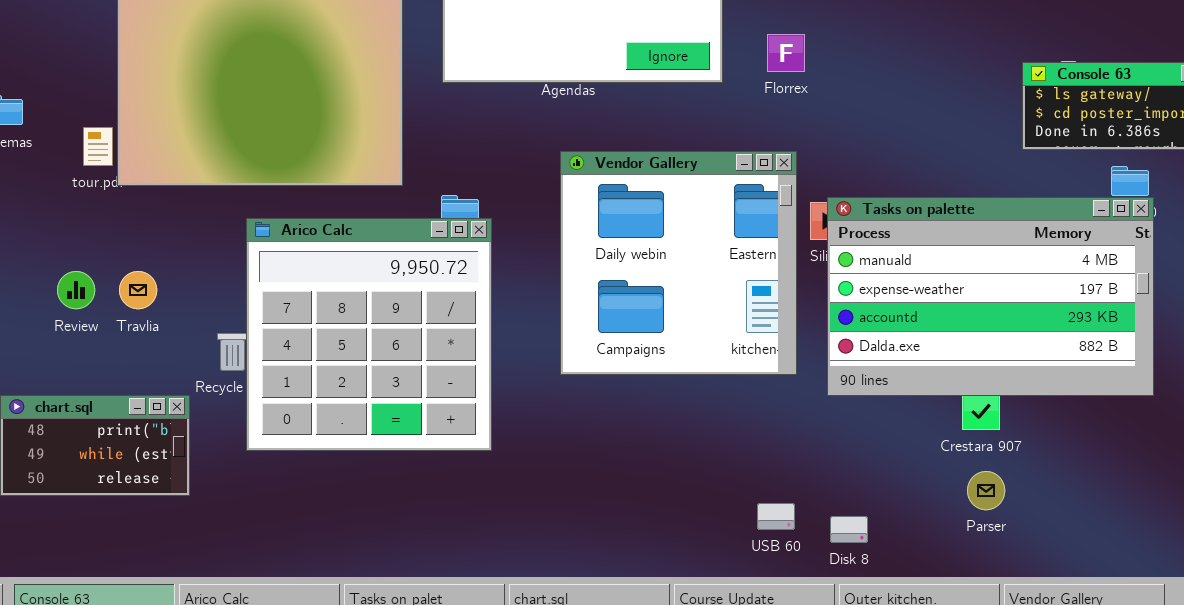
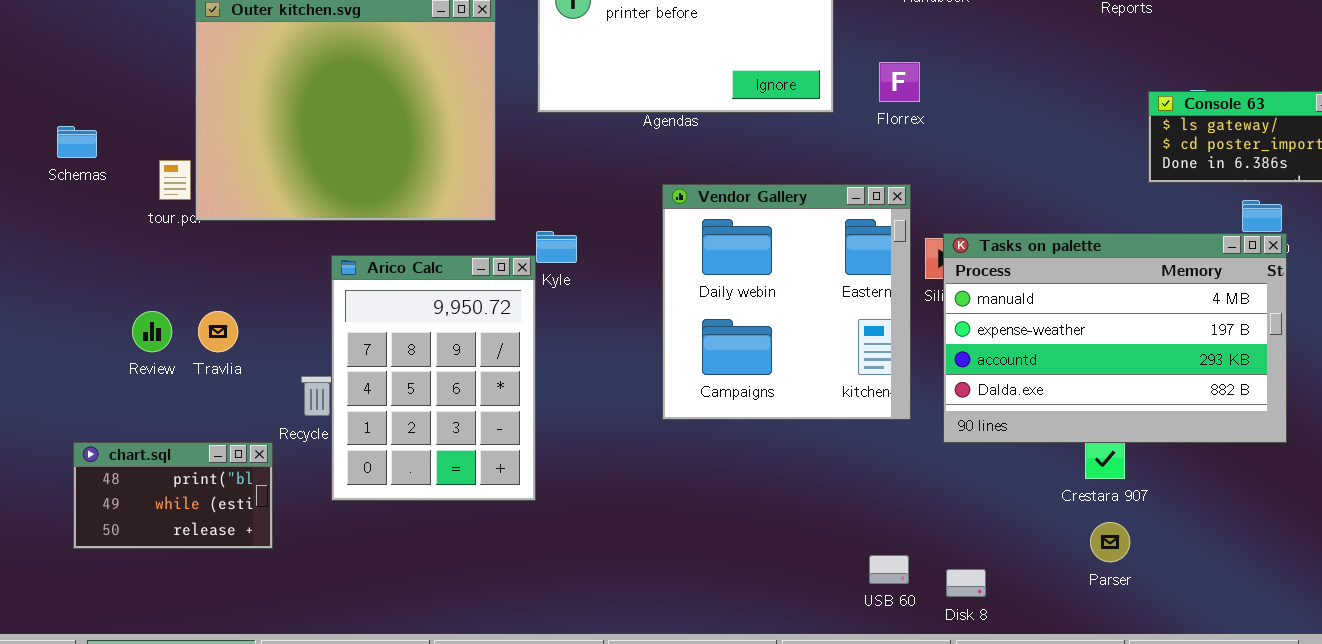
Arico Calc: [246,218,492,451] -> [331,255,536,501], resized

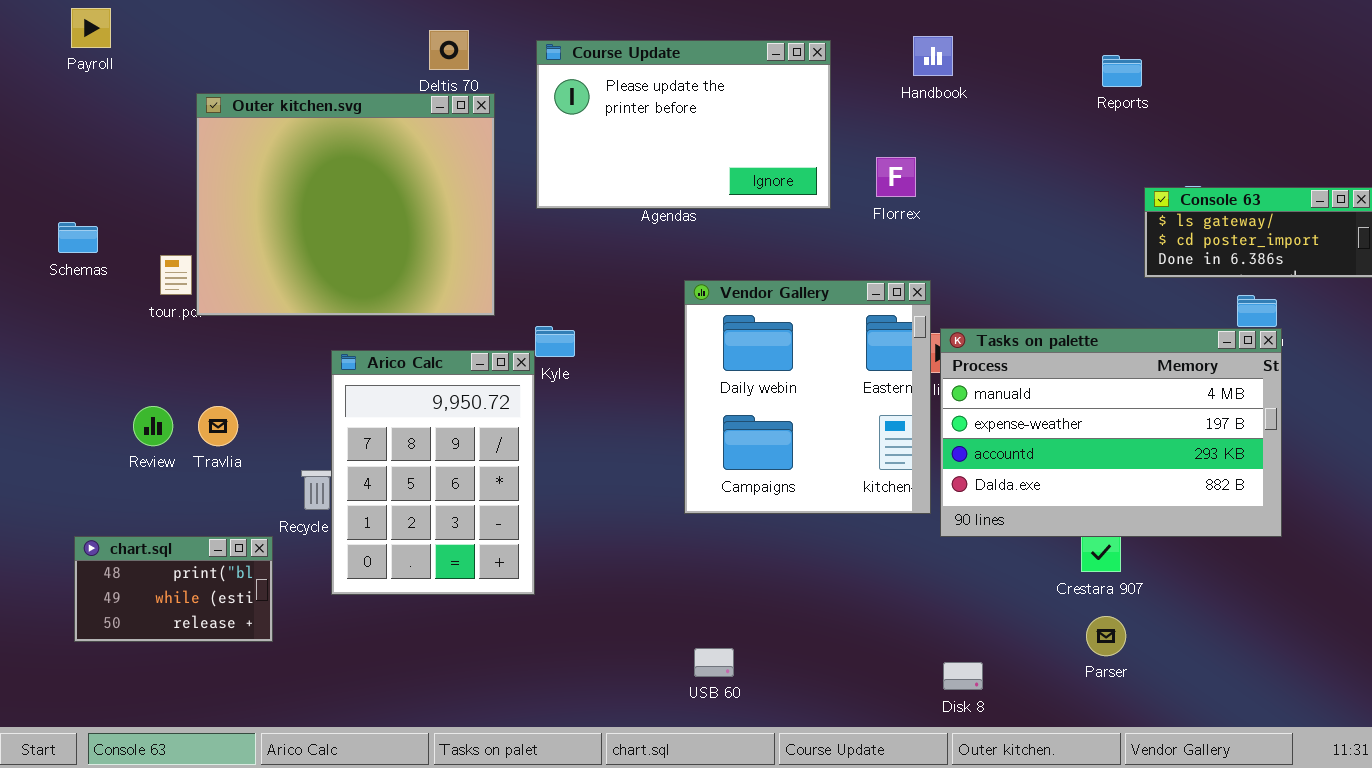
Vendor Gallery: [662,184,911,420] -> [684,280,931,514], moved
USB 60: [869,555,909,584] -> [694,648,734,677], moved

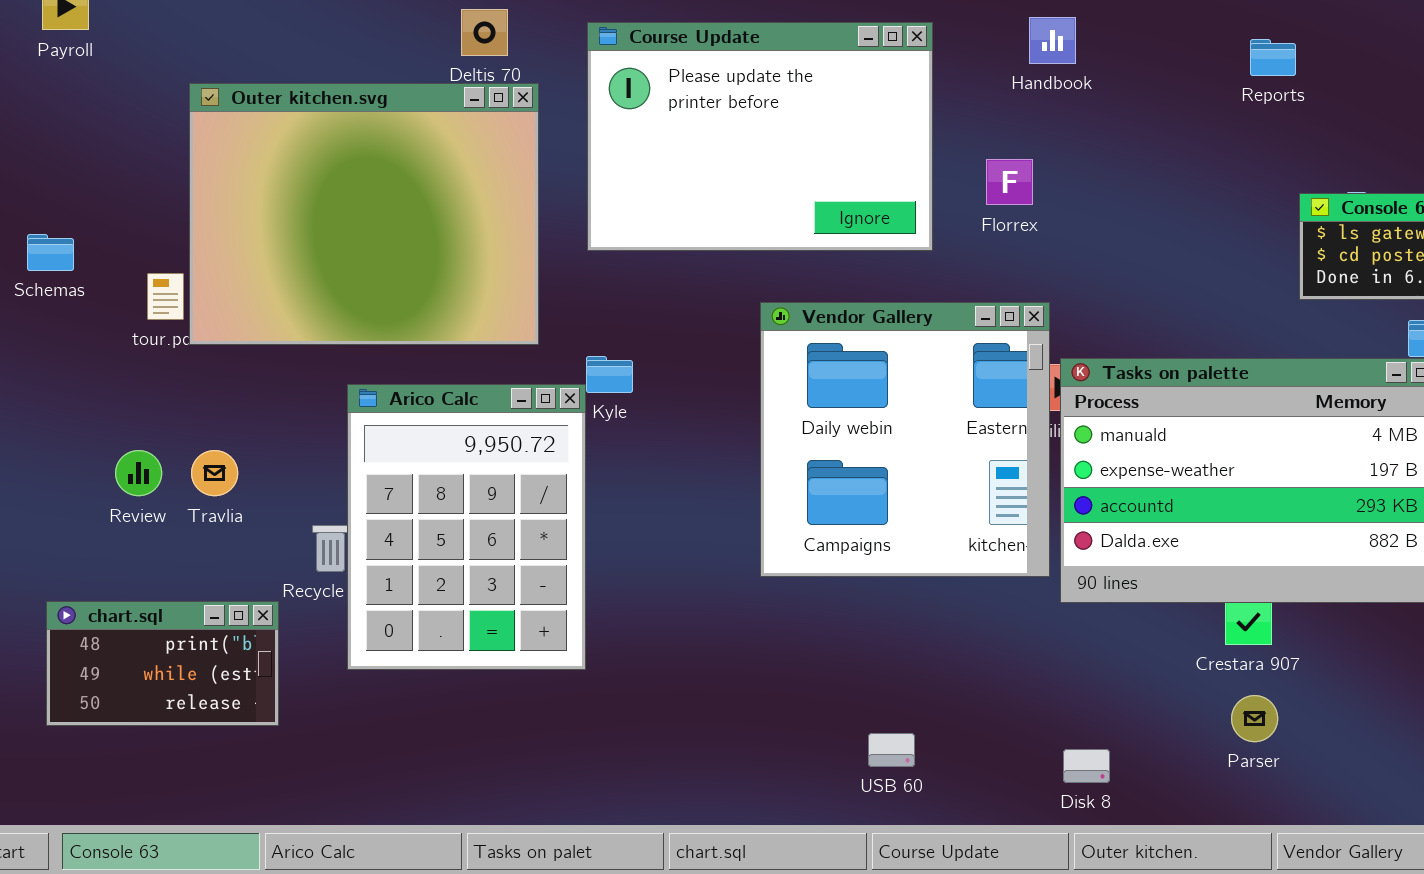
Course Update: [536,40,831,209] -> [587,22,933,251], resized
USB 60: [694,648,734,677] -> [868,733,915,767], moved

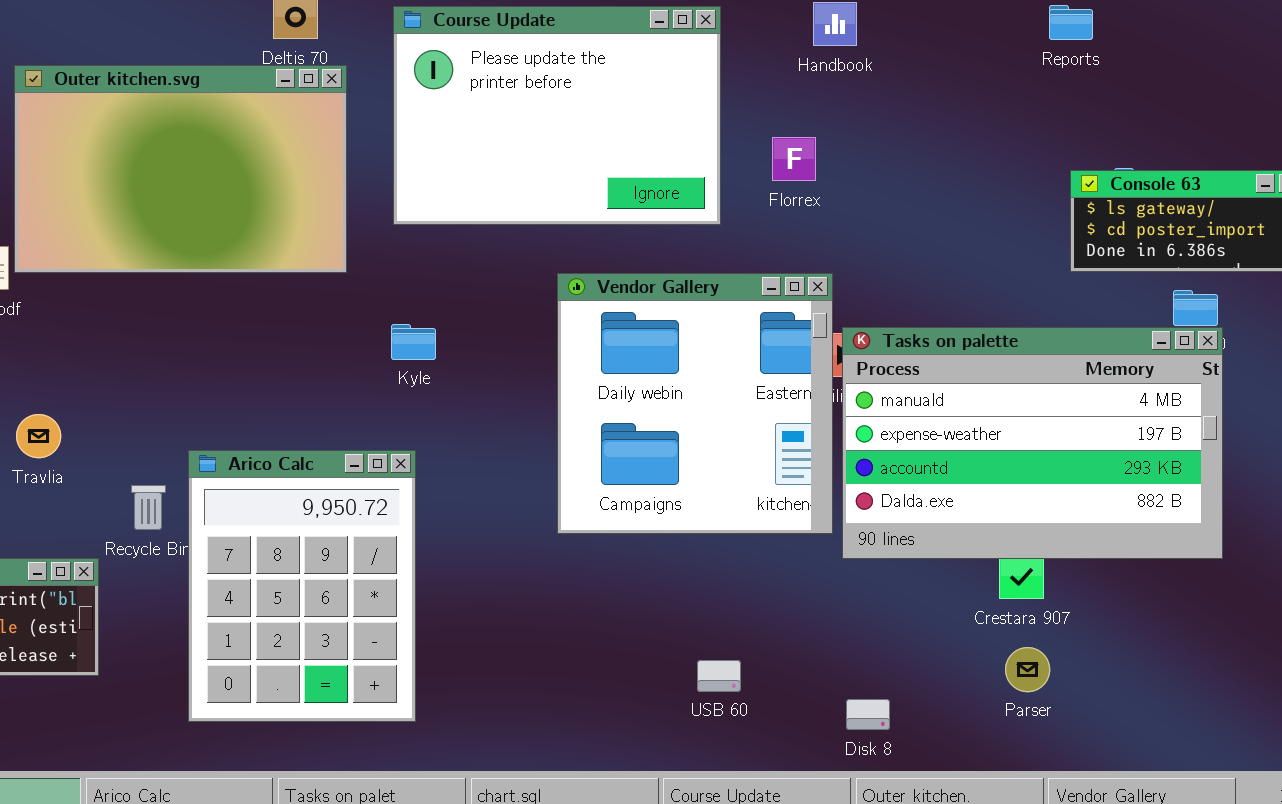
Reports: [1250,39,1296,76] -> [1049,5,1093,40], moved
Outer kitchen.svg: [189,83,539,345] -> [14,65,347,273], resized
Arico Calc: [347,384,586,670] -> [188,450,416,722], moved
USB 60: [868,733,915,767] -> [697,660,741,692], moved

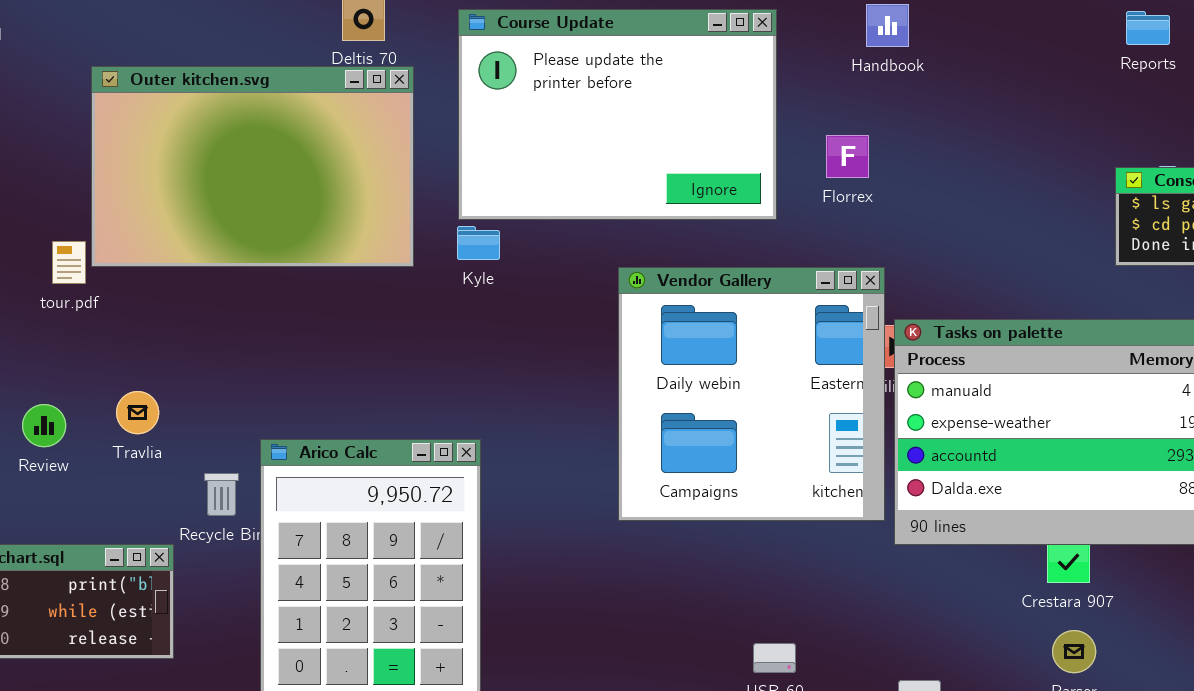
Reports: [1049,5,1093,40] -> [1126,11,1170,45], moved
Kyle: [391,324,436,360] -> [457,226,500,260], moved
Travlia: [16,414,61,458] -> [116,391,159,434], moved

